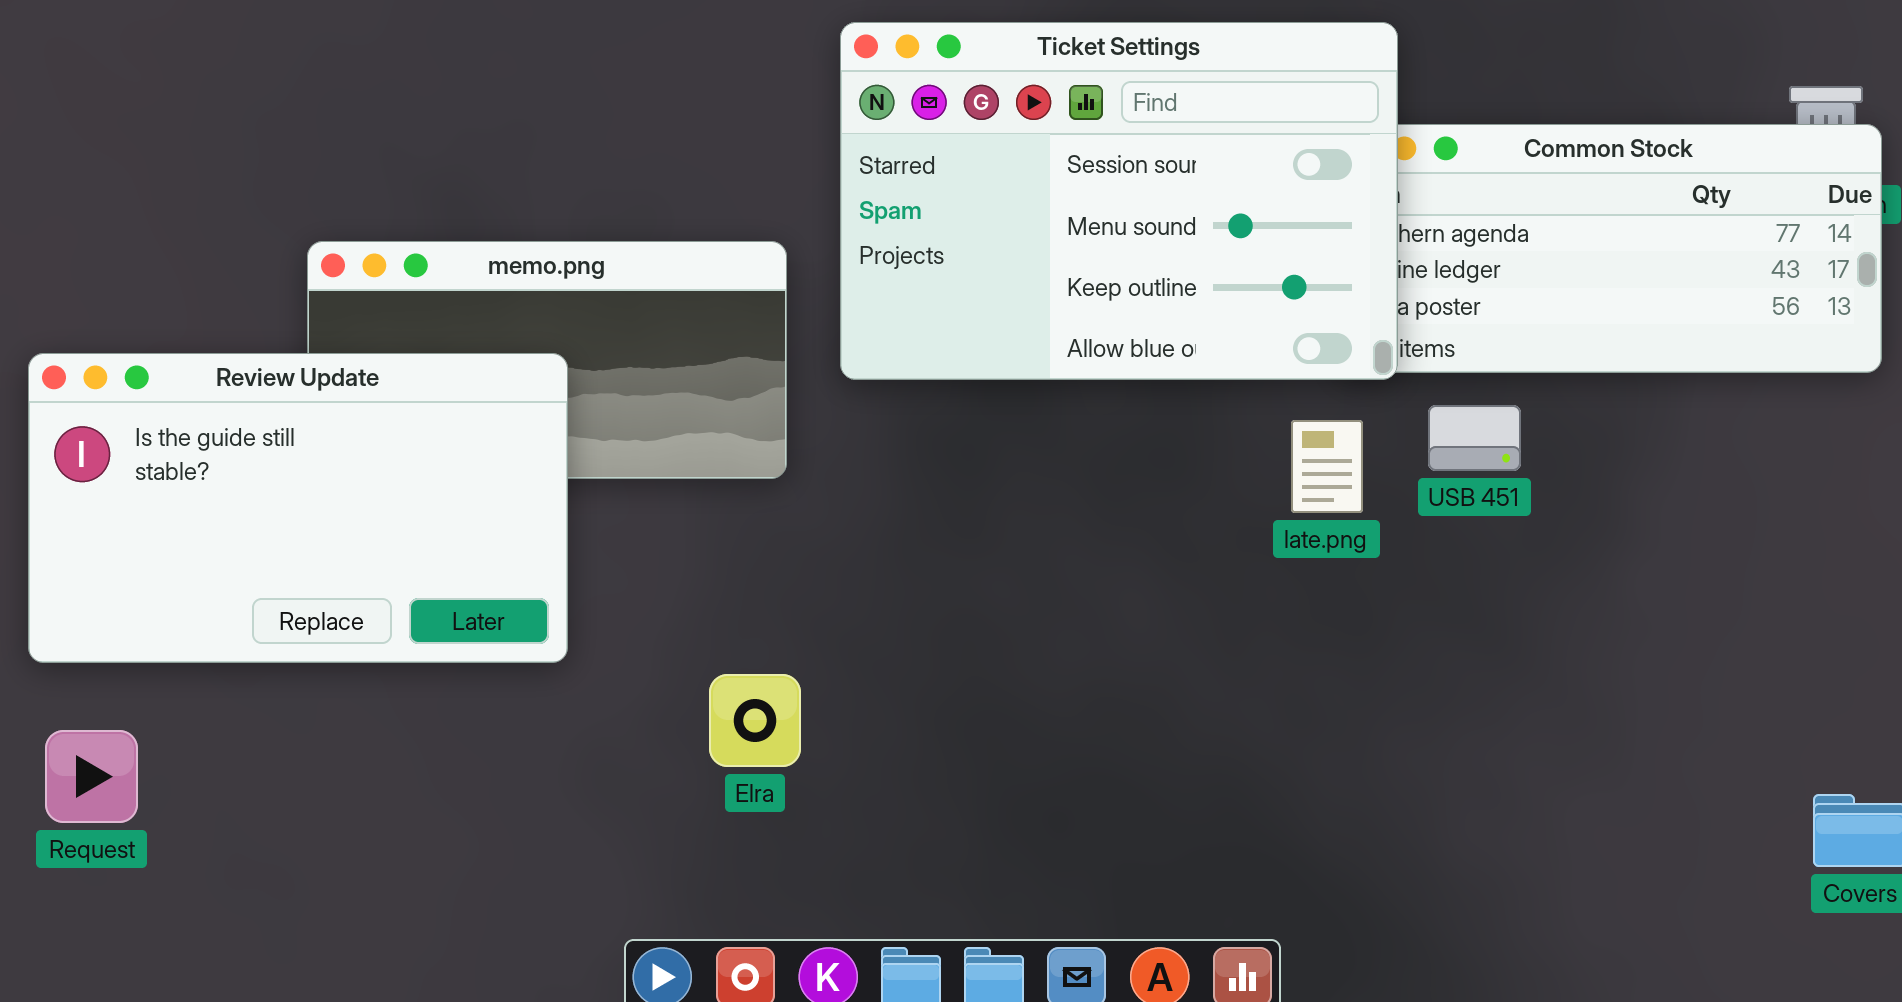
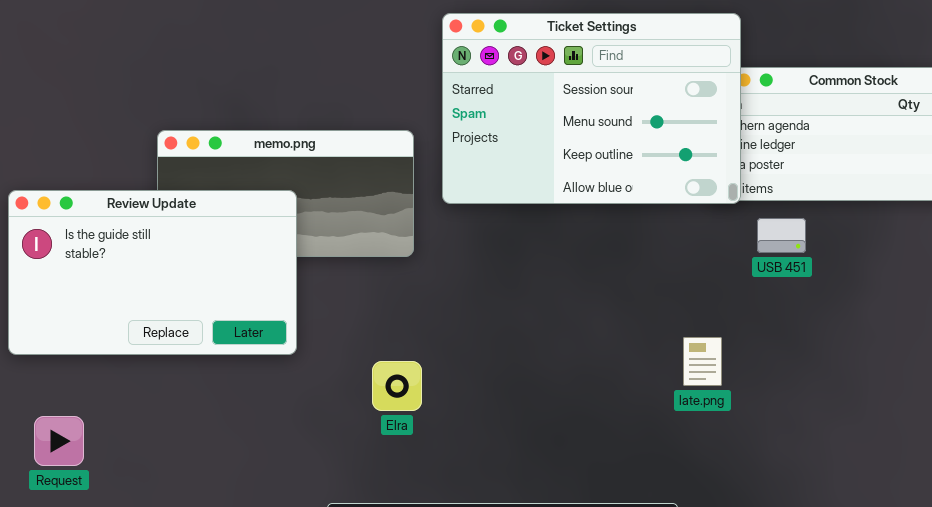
late.png: [1291,420,1363,513] -> [683,337,722,386], moved
Request: [45,730,138,823] -> [34,416,84,466], moved

